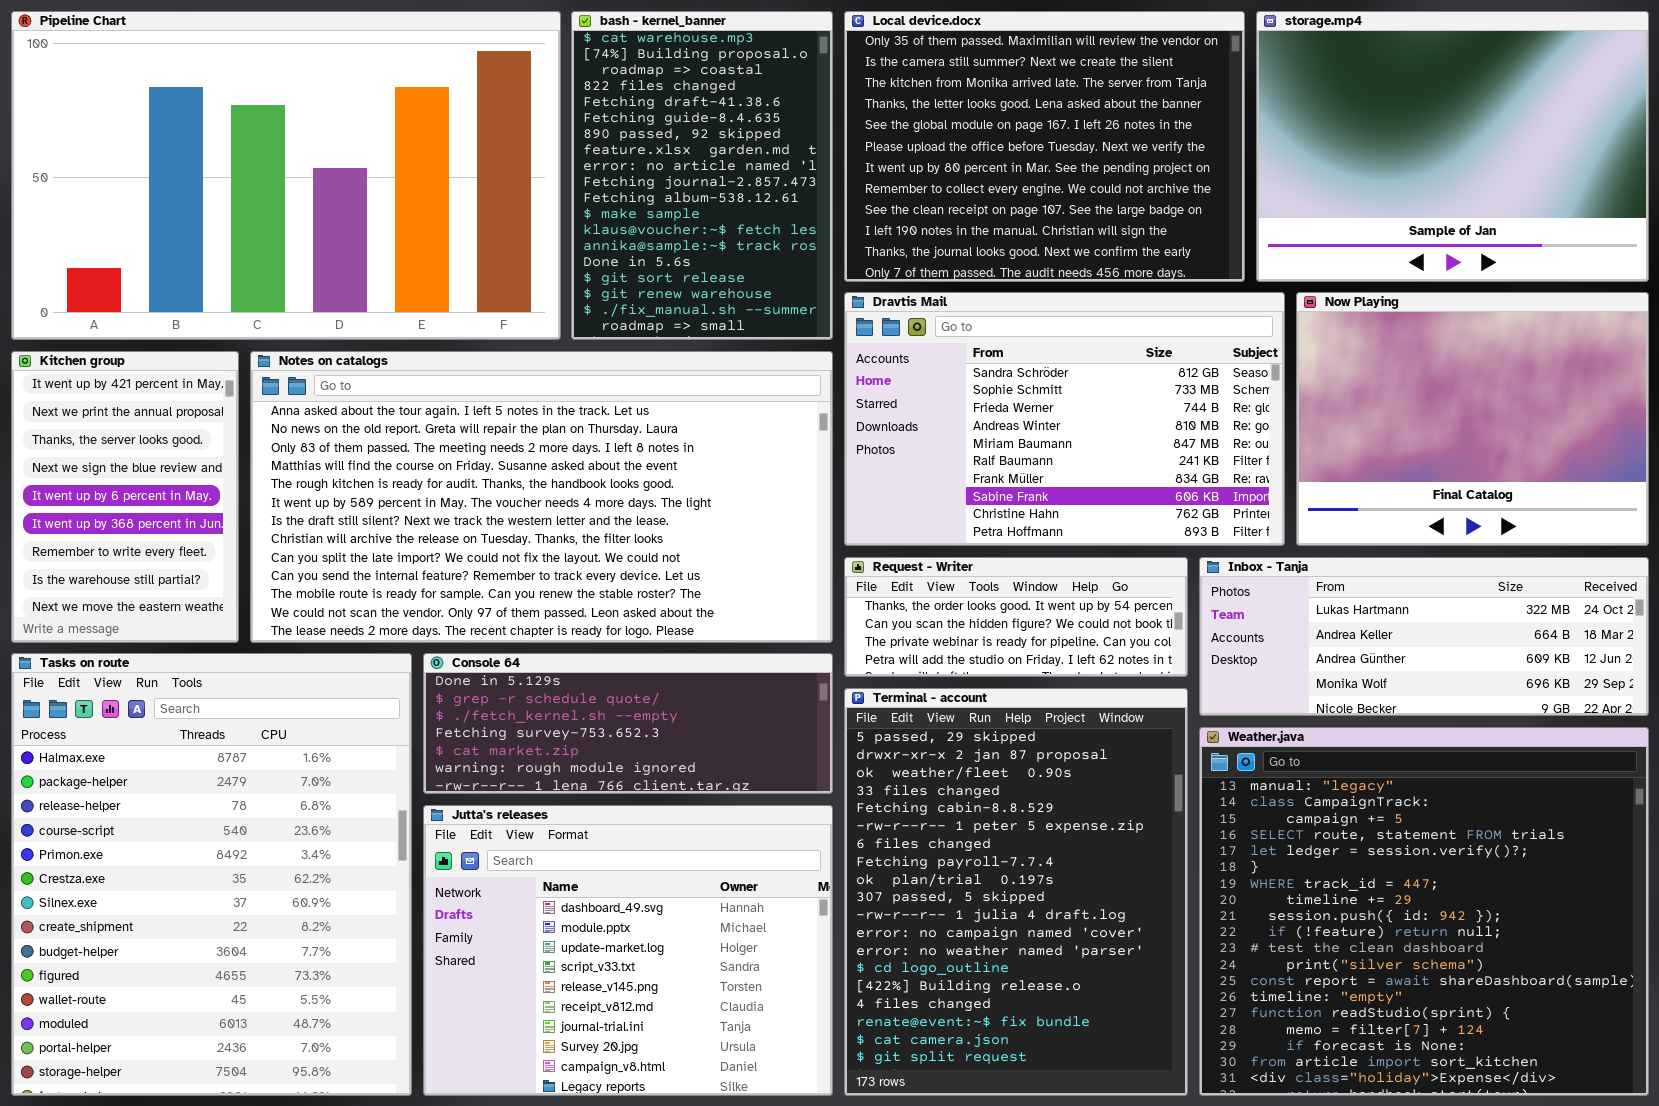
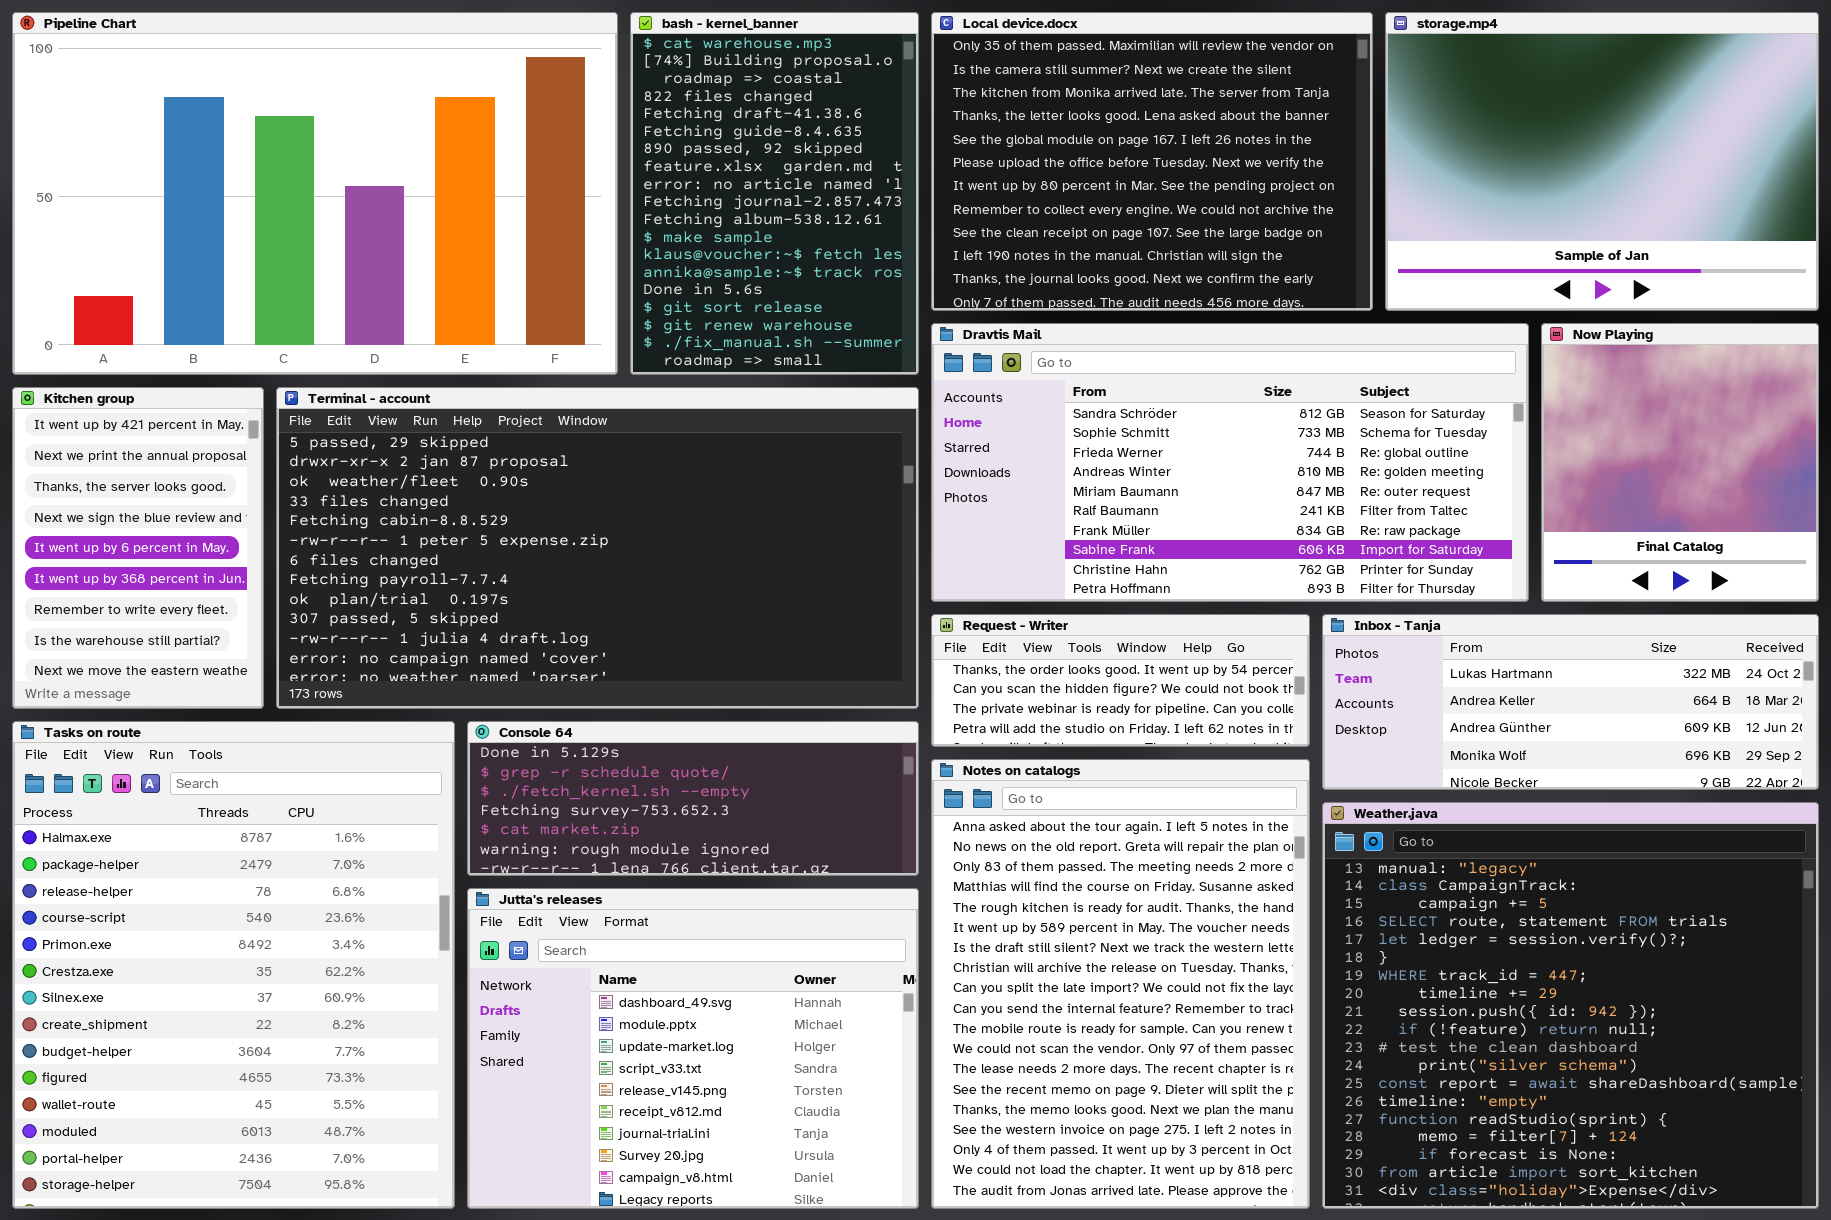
Dravtis Mail: [844,292,1285,546] -> [931,323,1529,602], resized
Now Playing: [1296,292,1649,546] -> [1541,323,1819,602], resized
Notes on catalogs: [250,351,833,643] -> [931,759,1310,1209], moved, resized
Terminal - account: [844,688,1188,1096] -> [276,387,919,709], moved, resized

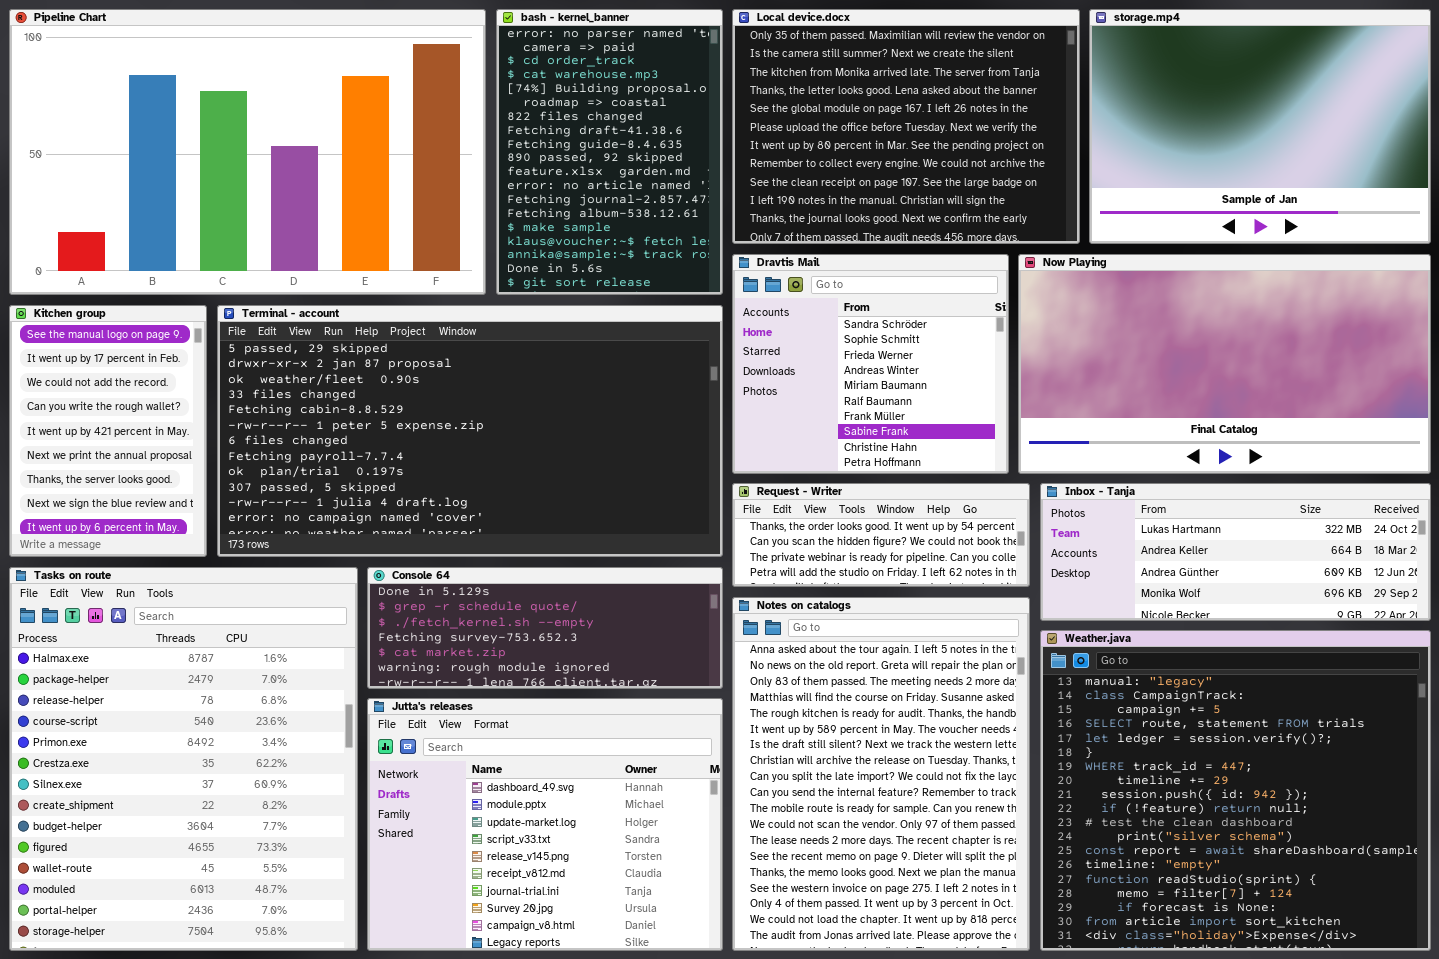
bash - kernel_banner: [630,12,919,375] -> [496,9,723,295], scrolled up 3 rows
Dravtis Mail: [931,323,1529,602] -> [732,254,1009,474], resized
Now Playing: [1541,323,1819,602] -> [1018,254,1431,474], resized
Kitchen group: [12,387,264,709] -> [9,305,207,557], scrolled up 4 rows

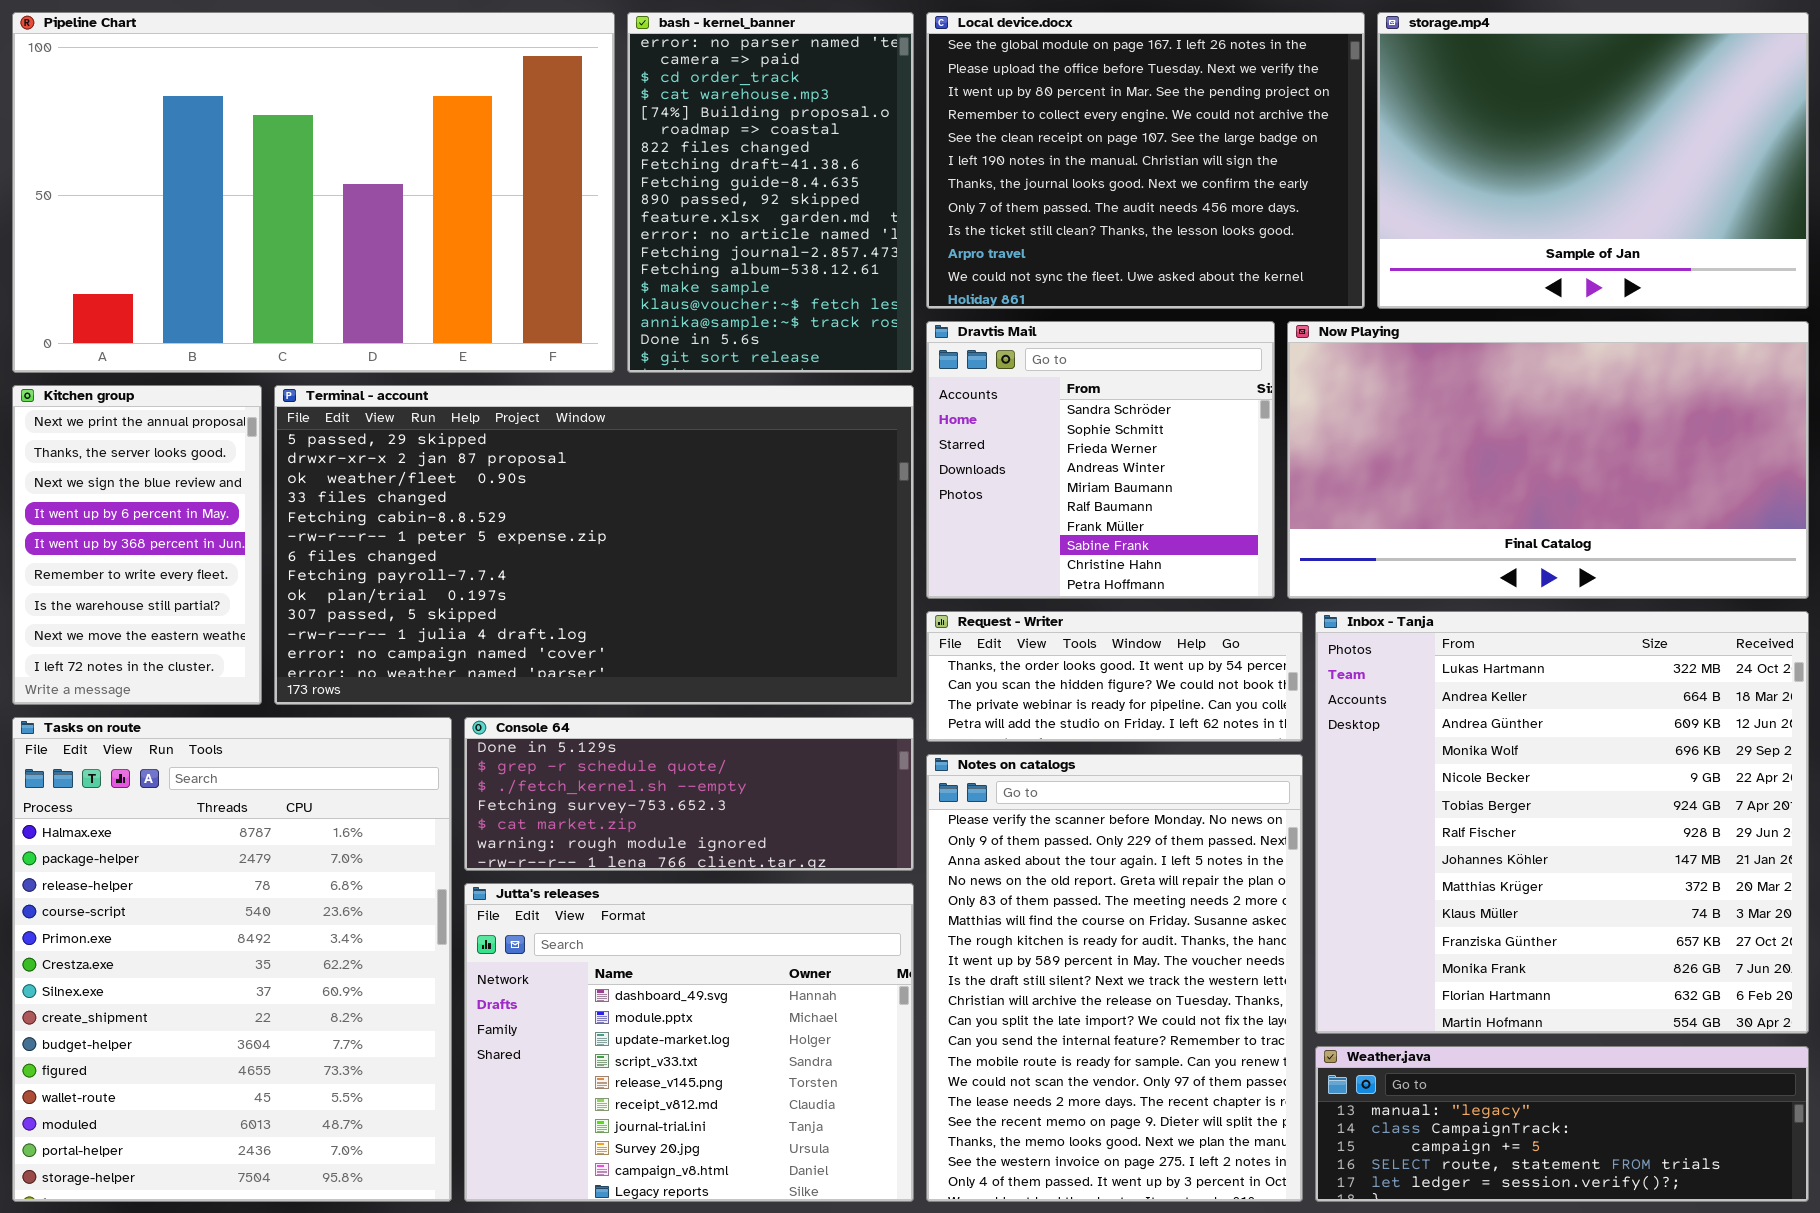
Local device.docx: [732,9,1080,244] -> [926,12,1365,309], scrolled down 4 rows
Kitchen group: [9,305,207,557] -> [12,385,262,705], scrolled down 5 rows
Inbox - Tanja: [1040,483,1431,621] -> [1315,611,1809,1034], resized
Notes on catalogs: [732,597,1030,951] -> [926,754,1303,1202], scrolled up 2 rows
Weather.java: [1040,630,1431,951] -> [1315,1046,1809,1202], resized

